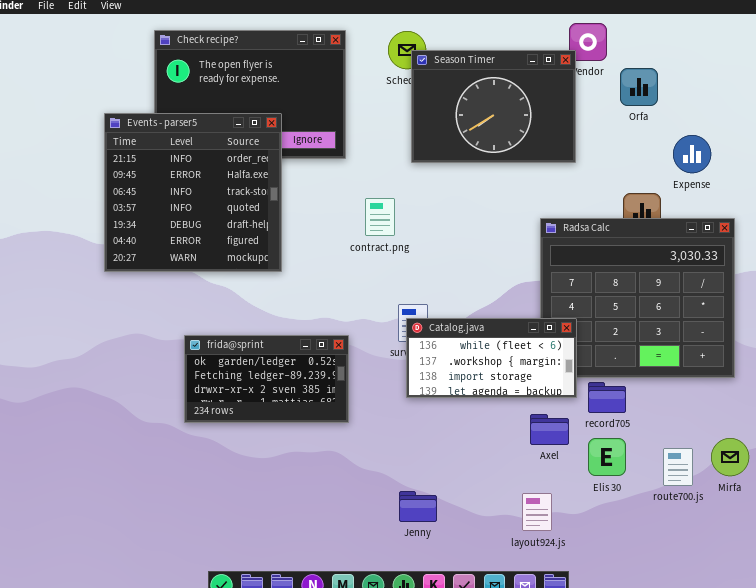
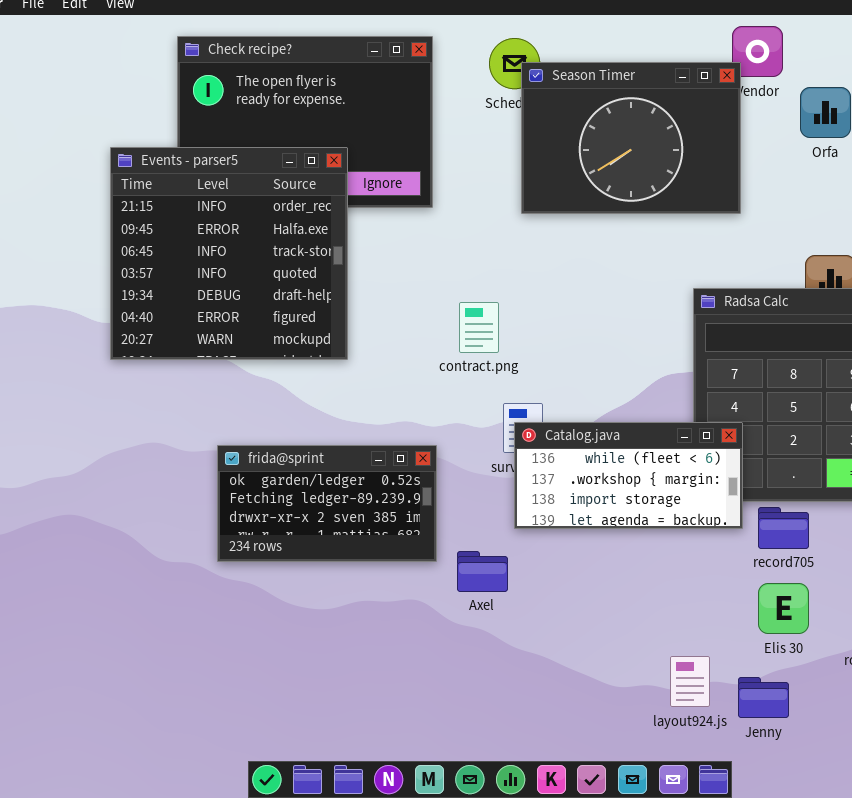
contract.png: [365,198,395,236] -> [459,302,499,353], moved
Axel: [530,414,569,445] -> [457,551,508,592], moved
Jenny: [399,491,437,522] -> [738,677,789,718], moved

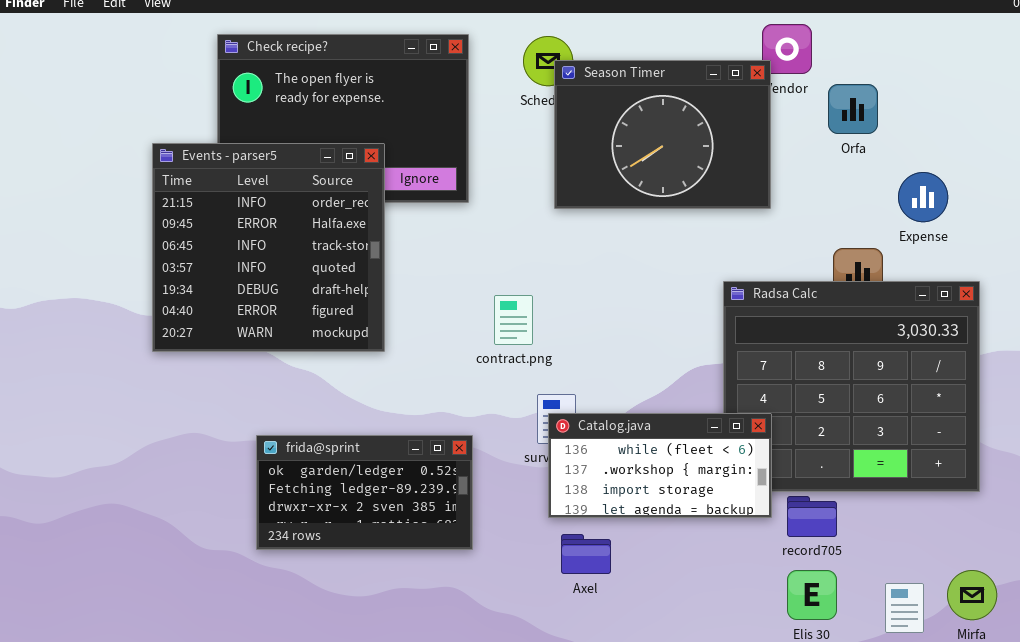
Axel: [457,551,508,592] -> [561,534,611,574], moved

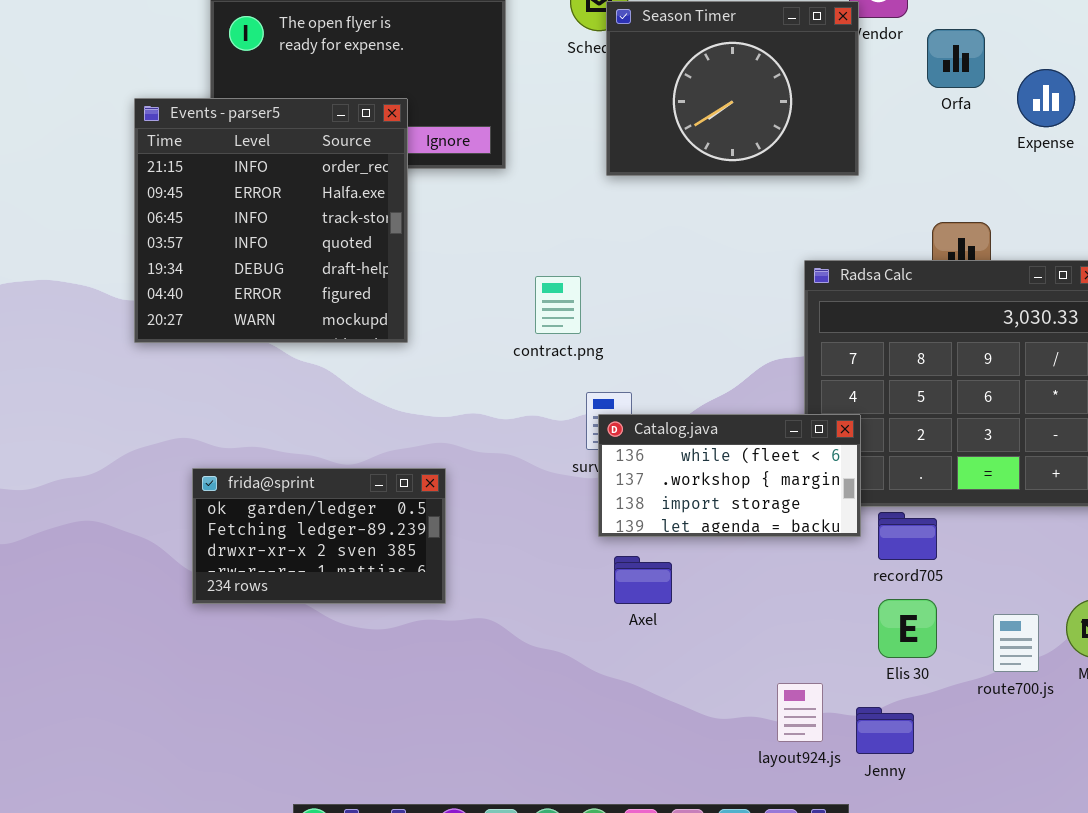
Expense: [898,172,948,222] -> [1017,69,1075,127], moved
frida@sprint: [256,435,473,550] -> [192,468,446,604], moved

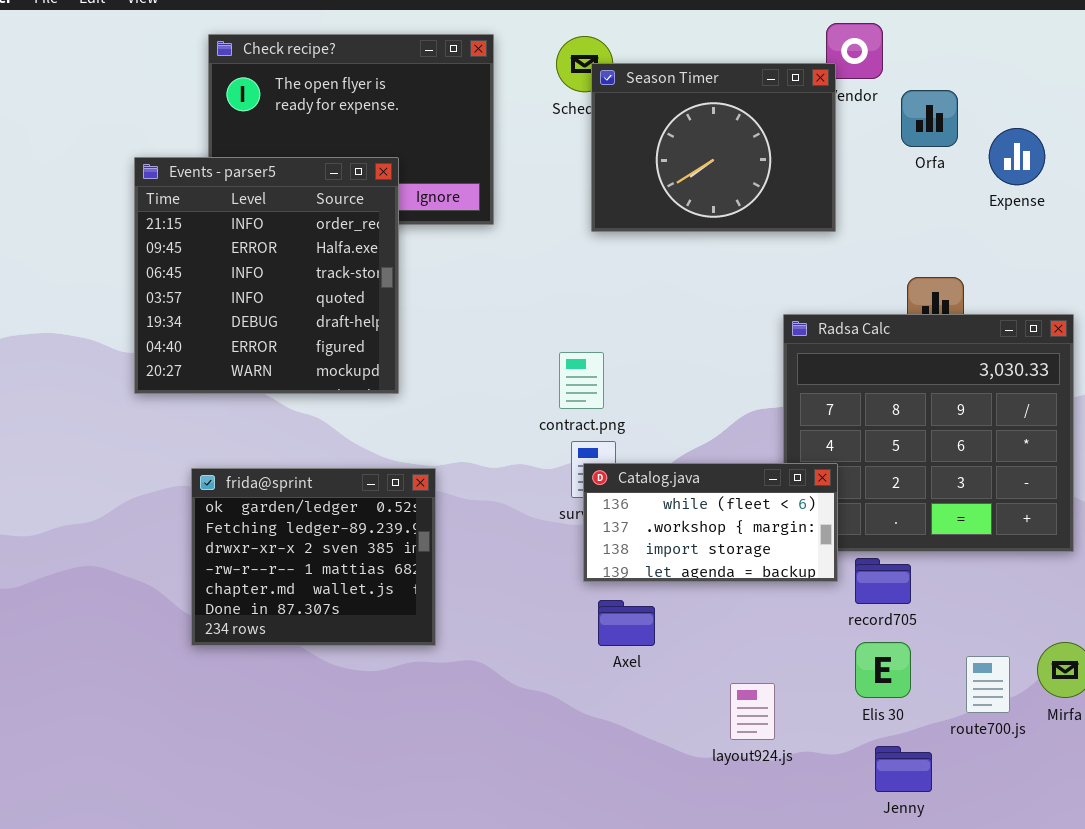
contract.png: [535,276,581,334] -> [559,352,604,409], moved
frida@sprint: [192,468,446,604] -> [191,468,436,646], resized
layout924.js: [777,683,823,742] -> [730,683,775,740], moved
Jenny: [856,707,914,754] -> [875,746,932,792], moved

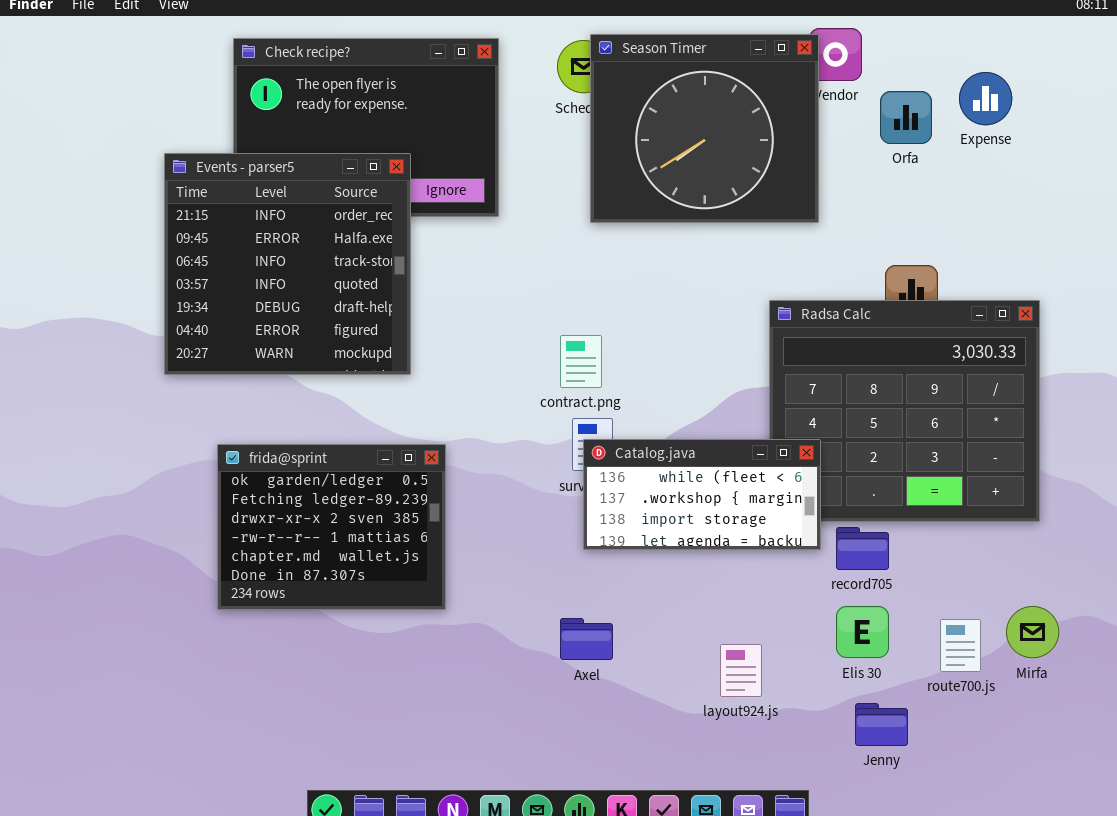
Season Timer: [591,63,836,232] -> [590,34,819,223], resized
Expense: [989,128,1045,185] -> [959,72,1012,125], moved
Axel: [598,600,655,646] -> [560,618,613,660], moved

